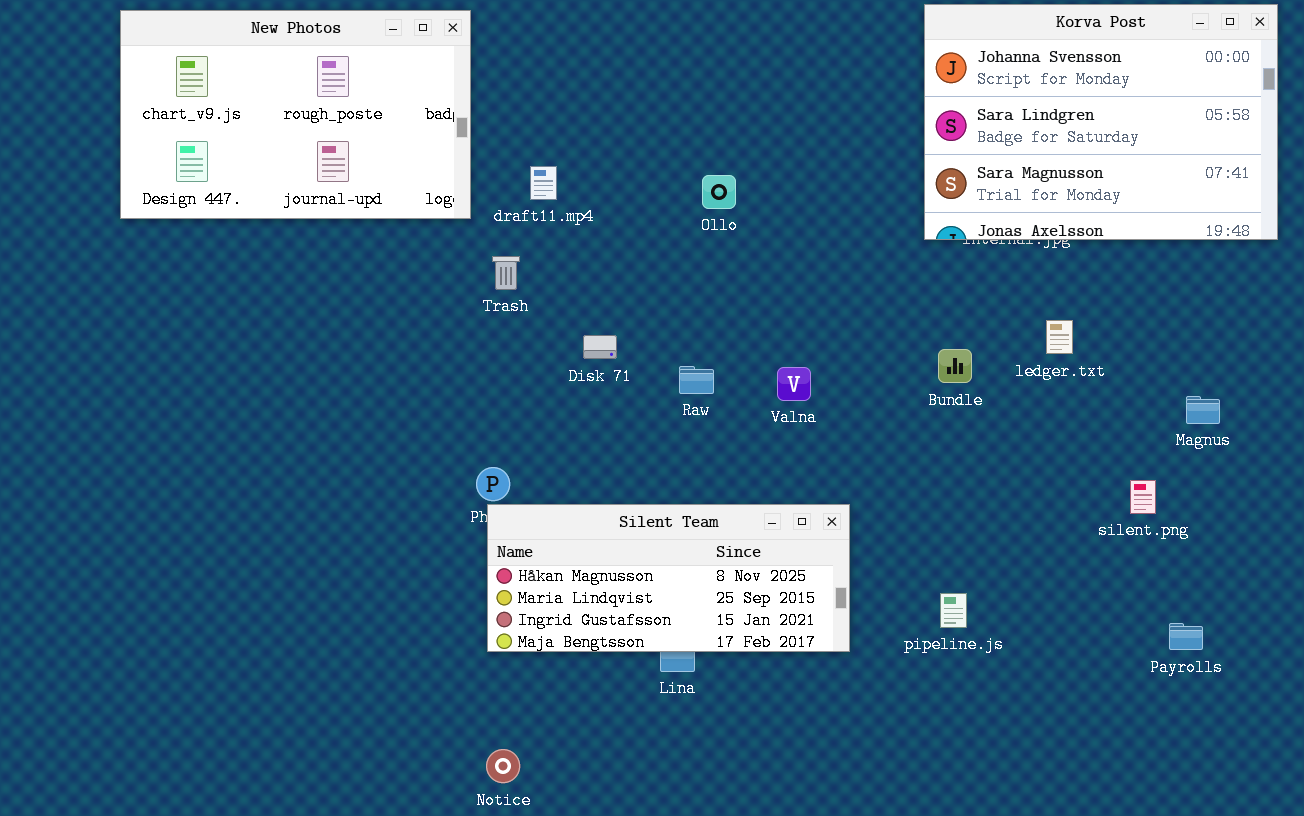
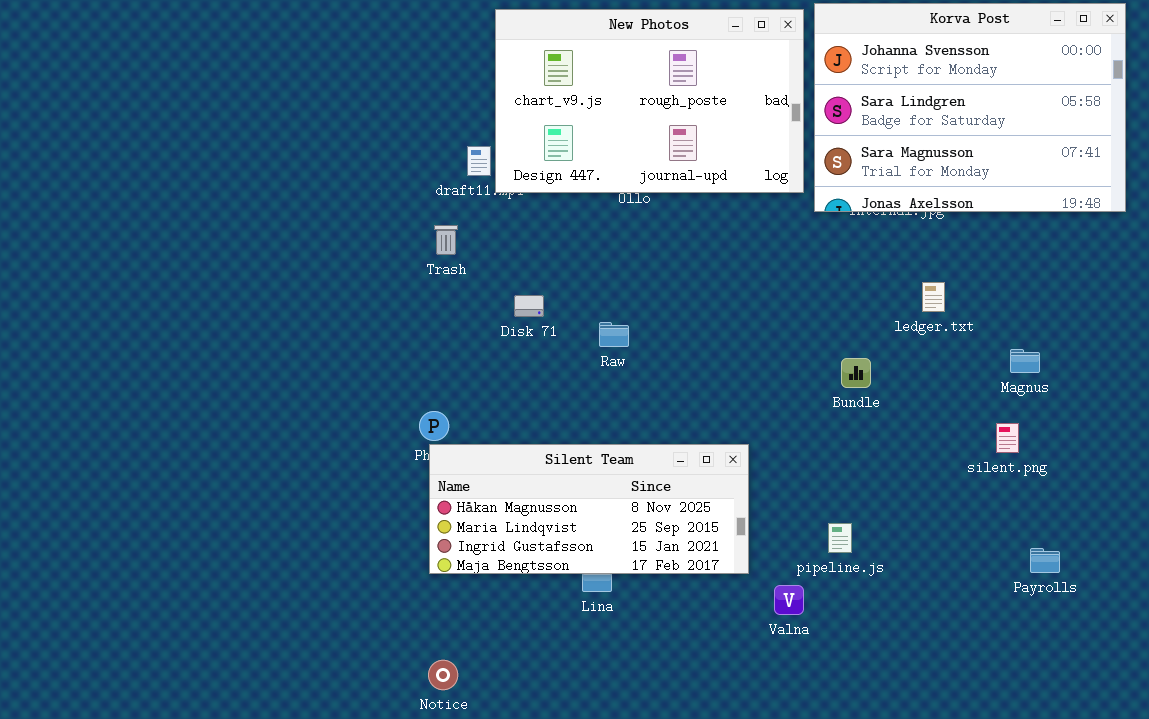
New Photos: [120,10,471,219] -> [495,9,804,193], moved
Bundle: [938,349,972,383] -> [841,358,871,388], moved
Valna: [777,367,811,401] -> [774,585,804,615], moved
Magnus: [1186,396,1220,424] -> [1010,349,1040,373], moved

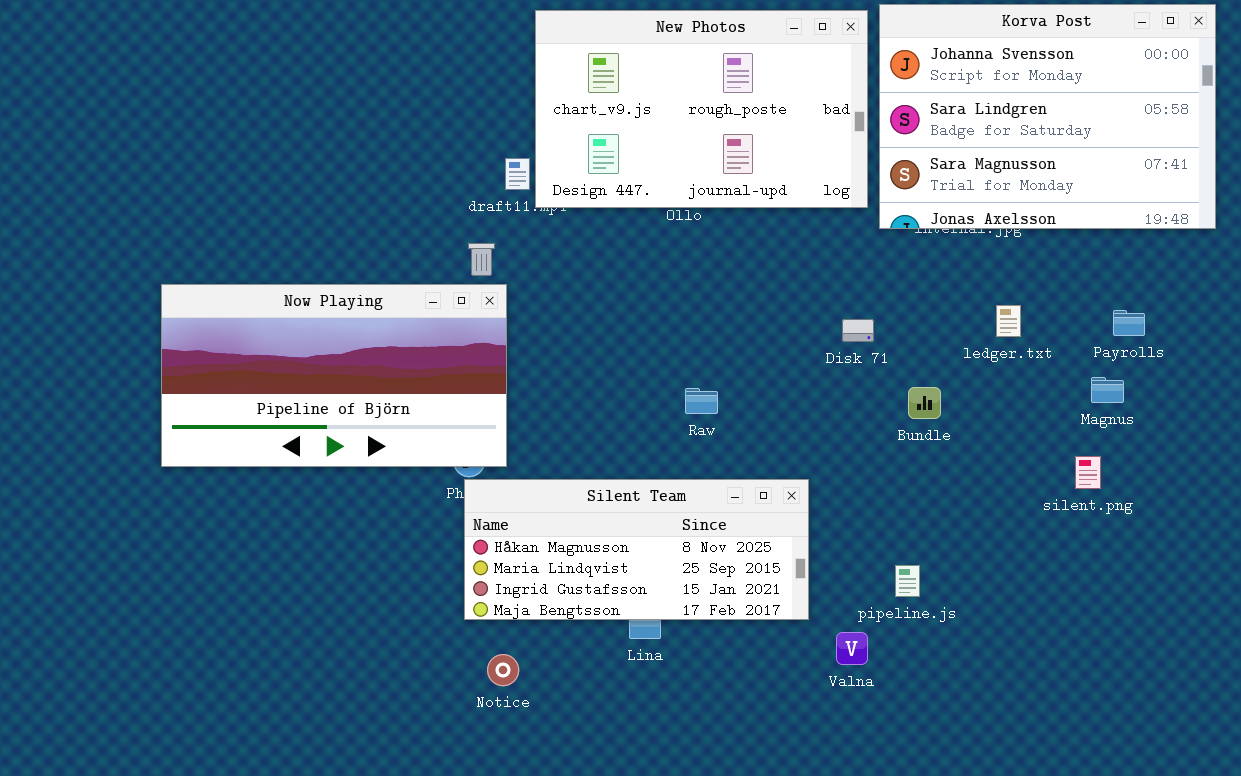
Now Playing: none -> [161,284,507,467], opened
Disk 71: [514,295,544,317] -> [842,319,874,342], moved
Raw: [599,322,629,347] -> [685,388,718,414], moved
Payrolls: [1030,548,1060,573] -> [1113,310,1145,336], moved
Notice: [428,660,458,690] -> [487,654,519,686], moved

